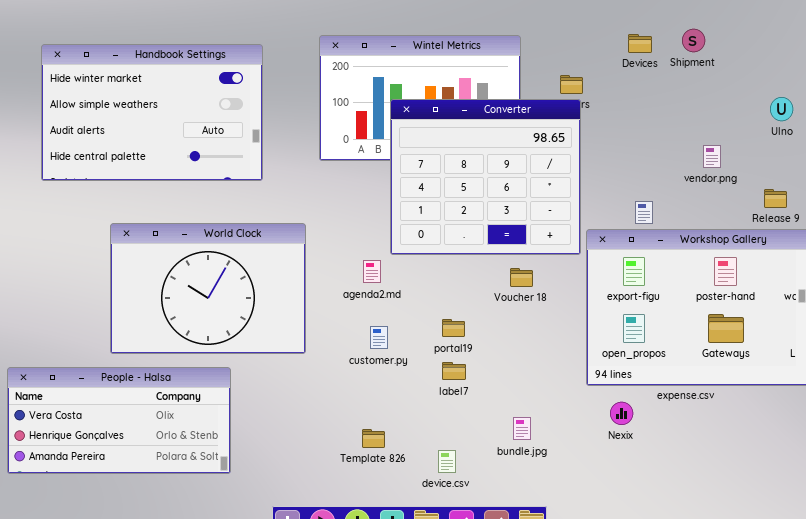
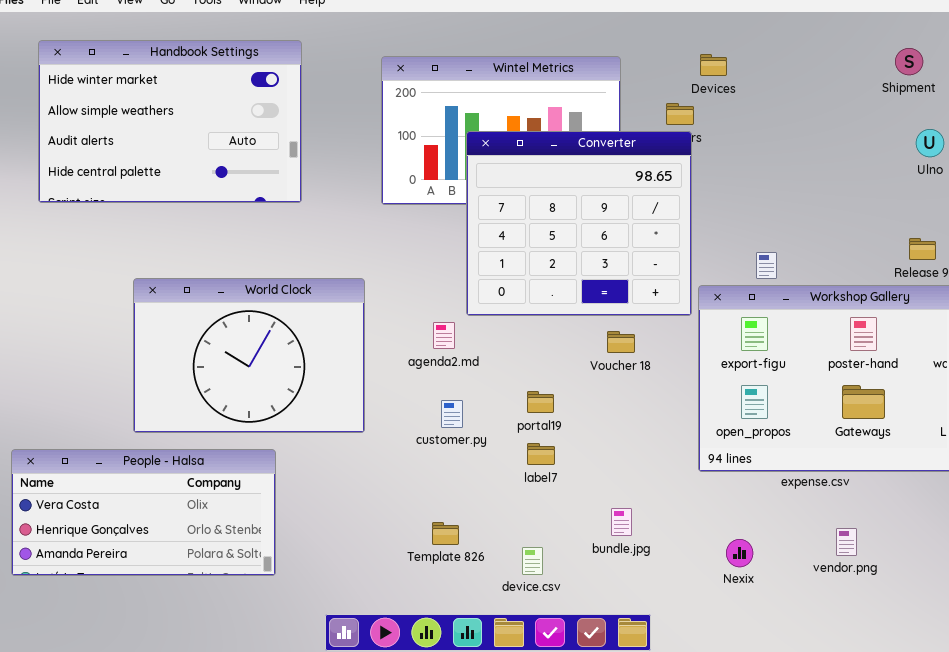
Shipment: [682,29,705,52] -> [895,48,923,75], moved
Devices: [628,34,652,53] -> [700,54,727,76], moved
Handbook Settings: [41,44,263,181] -> [38,40,302,203], moved
vendor.png: [703,145,721,168] -> [836,528,857,556], moved
Nexix: [610,402,633,425] -> [726,539,753,567], moved

